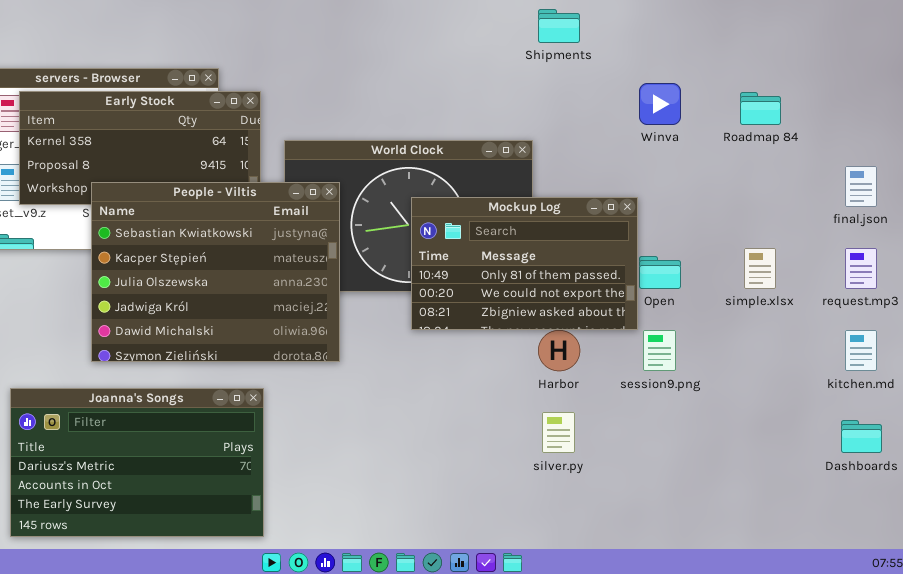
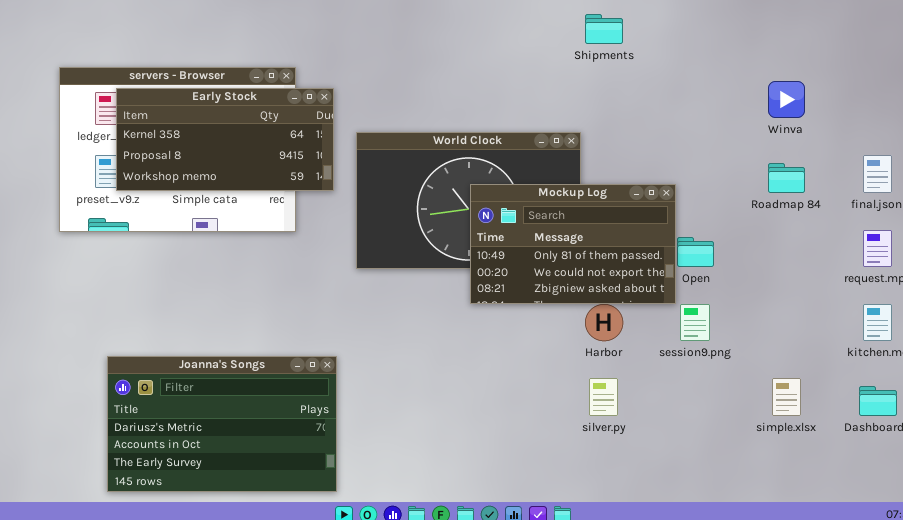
Winva: [639,83,681,125] -> [768,81,805,118], moved
Roadmap 84: [740,92,781,125] -> [768,163,805,193], moved
People - Viltis: [91,182,340,362] -> none, closed
simple.xlsx: [744,248,776,289] -> [772,378,801,416], moved

